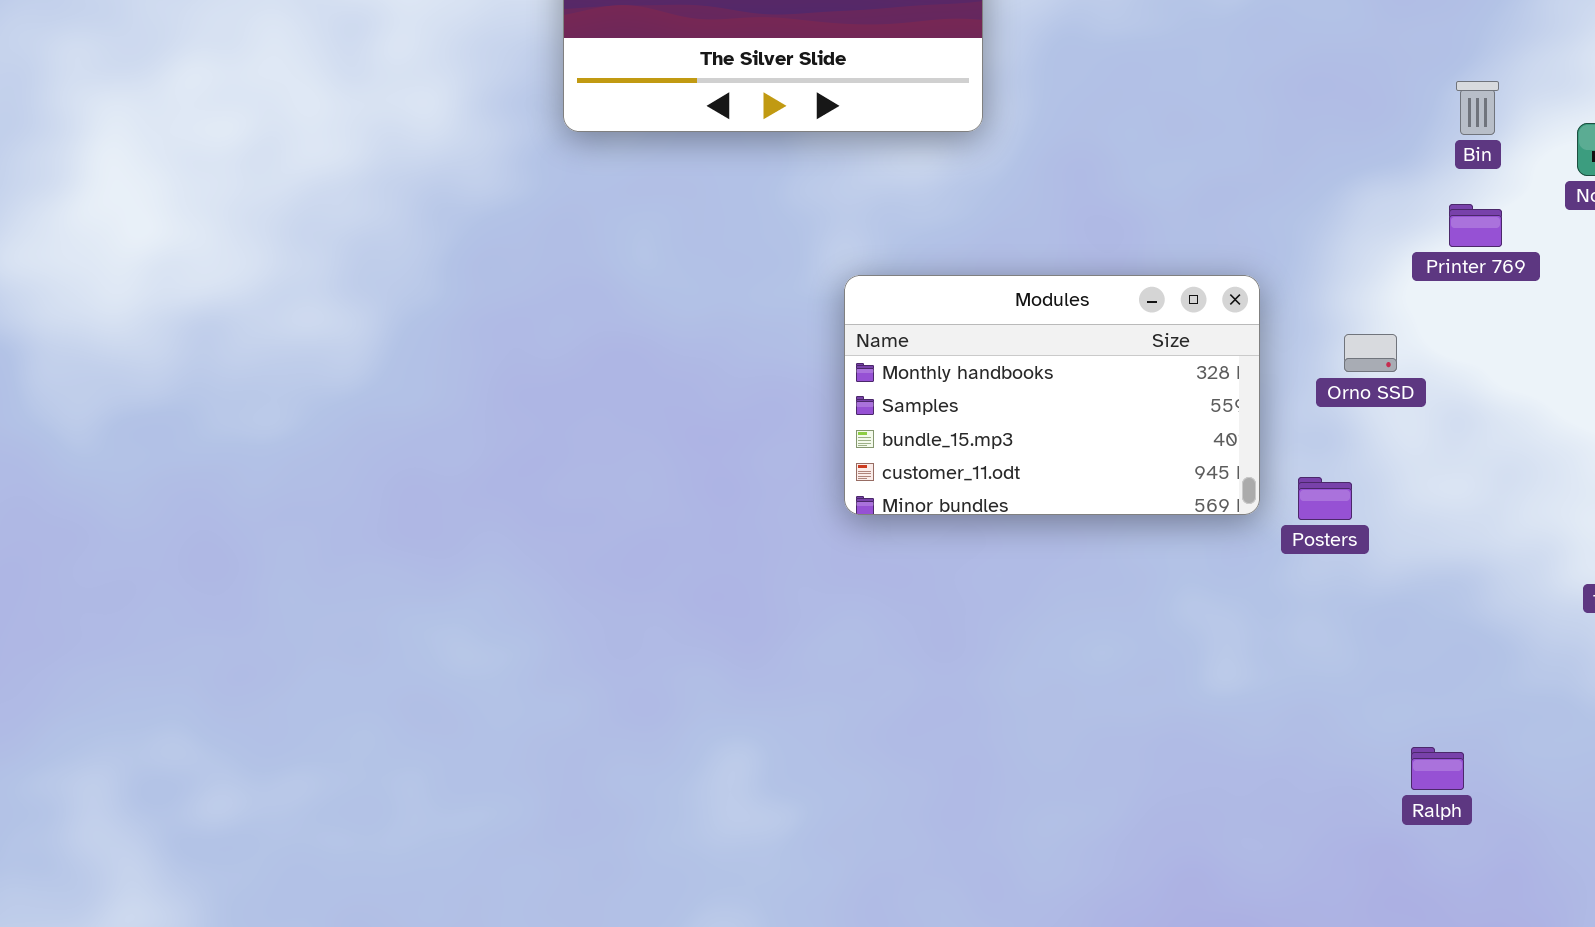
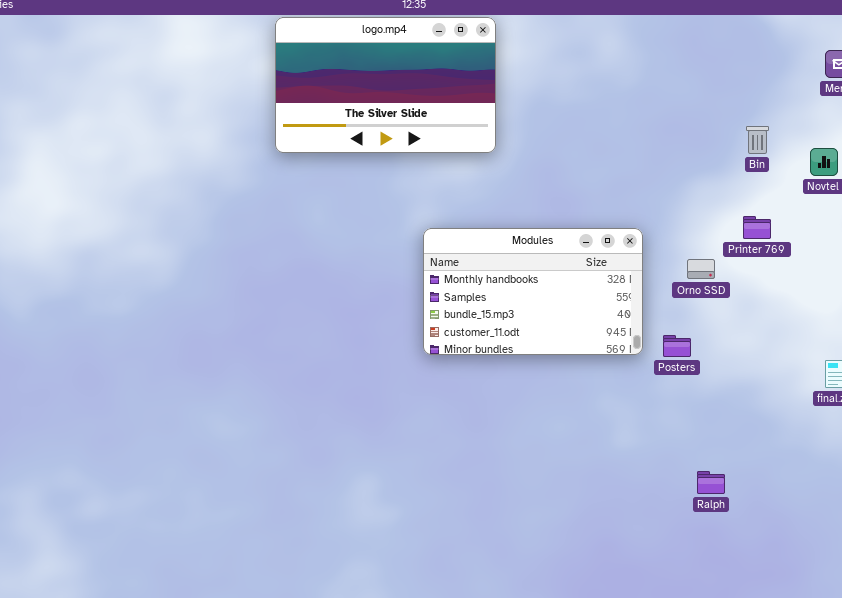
Printer 769: [1449,204,1502,247] -> [743,216,771,239], moved
Ralph: [1411,747,1464,790] -> [697,471,725,494], moved

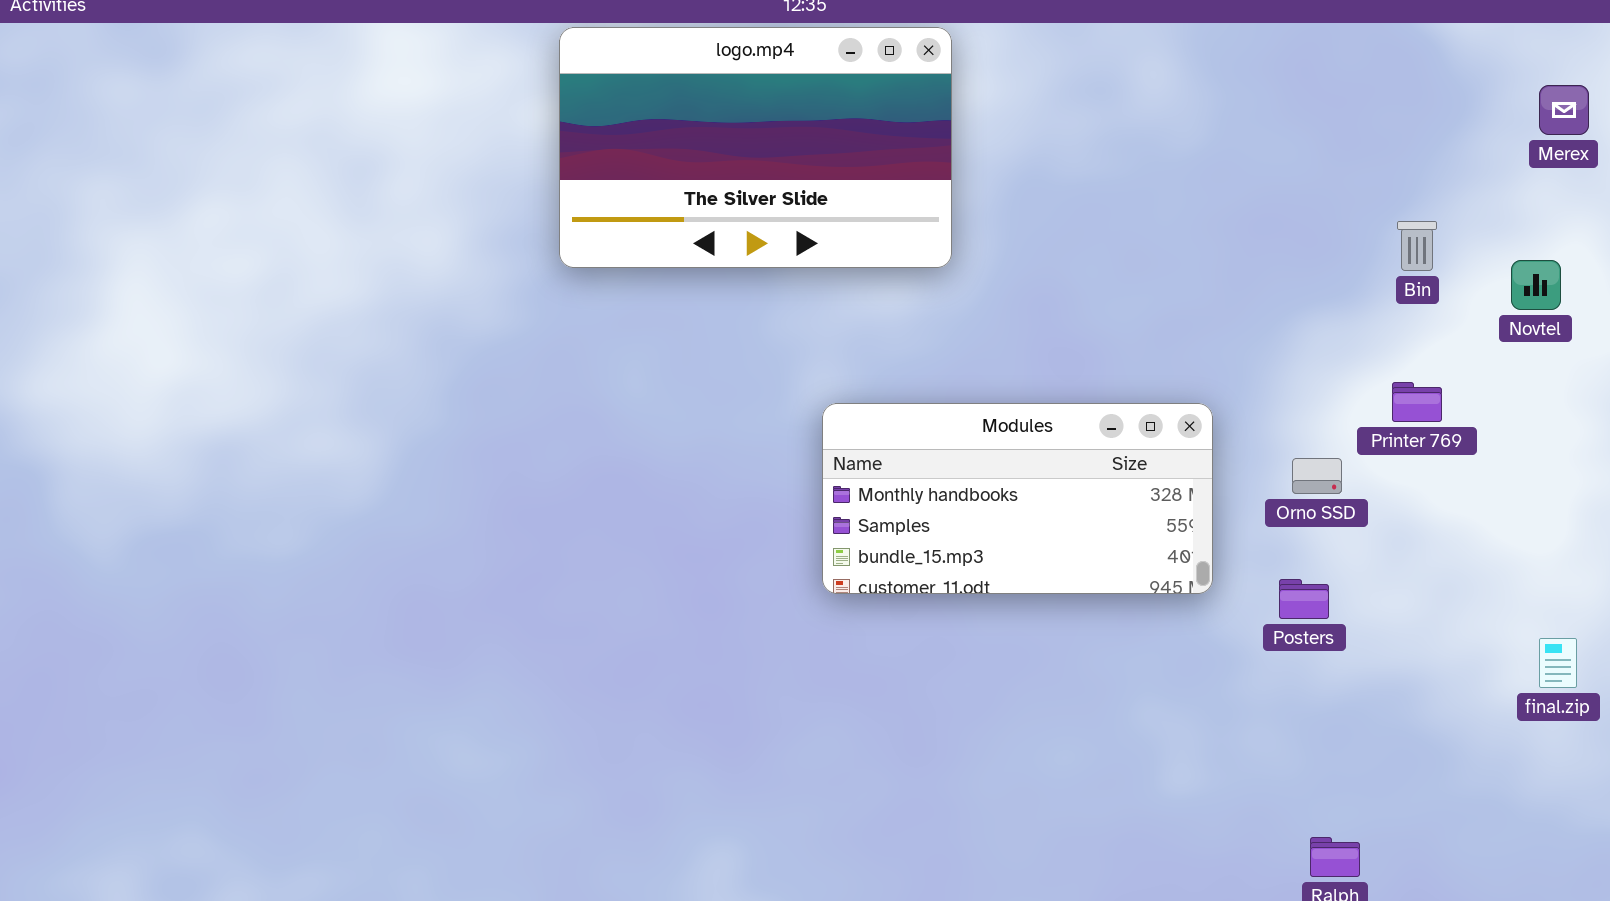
Modules: [423,228,643,355] -> [822,403,1213,594], resized
Posters: [663,335,691,357] -> [1279,579,1329,619], moved

